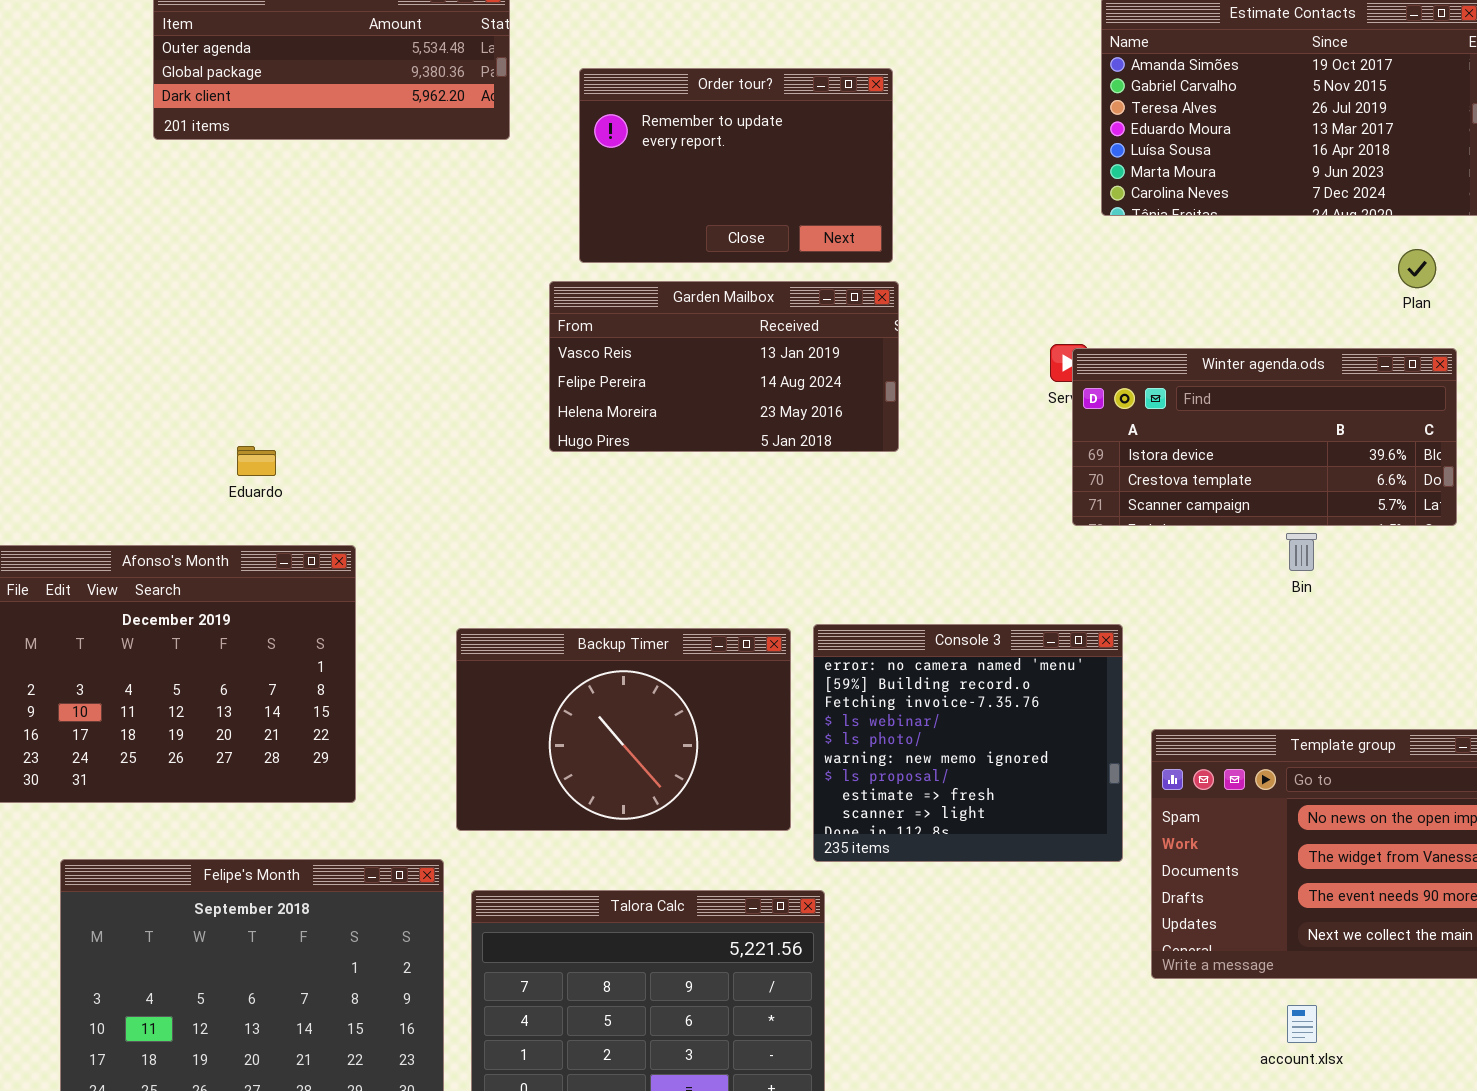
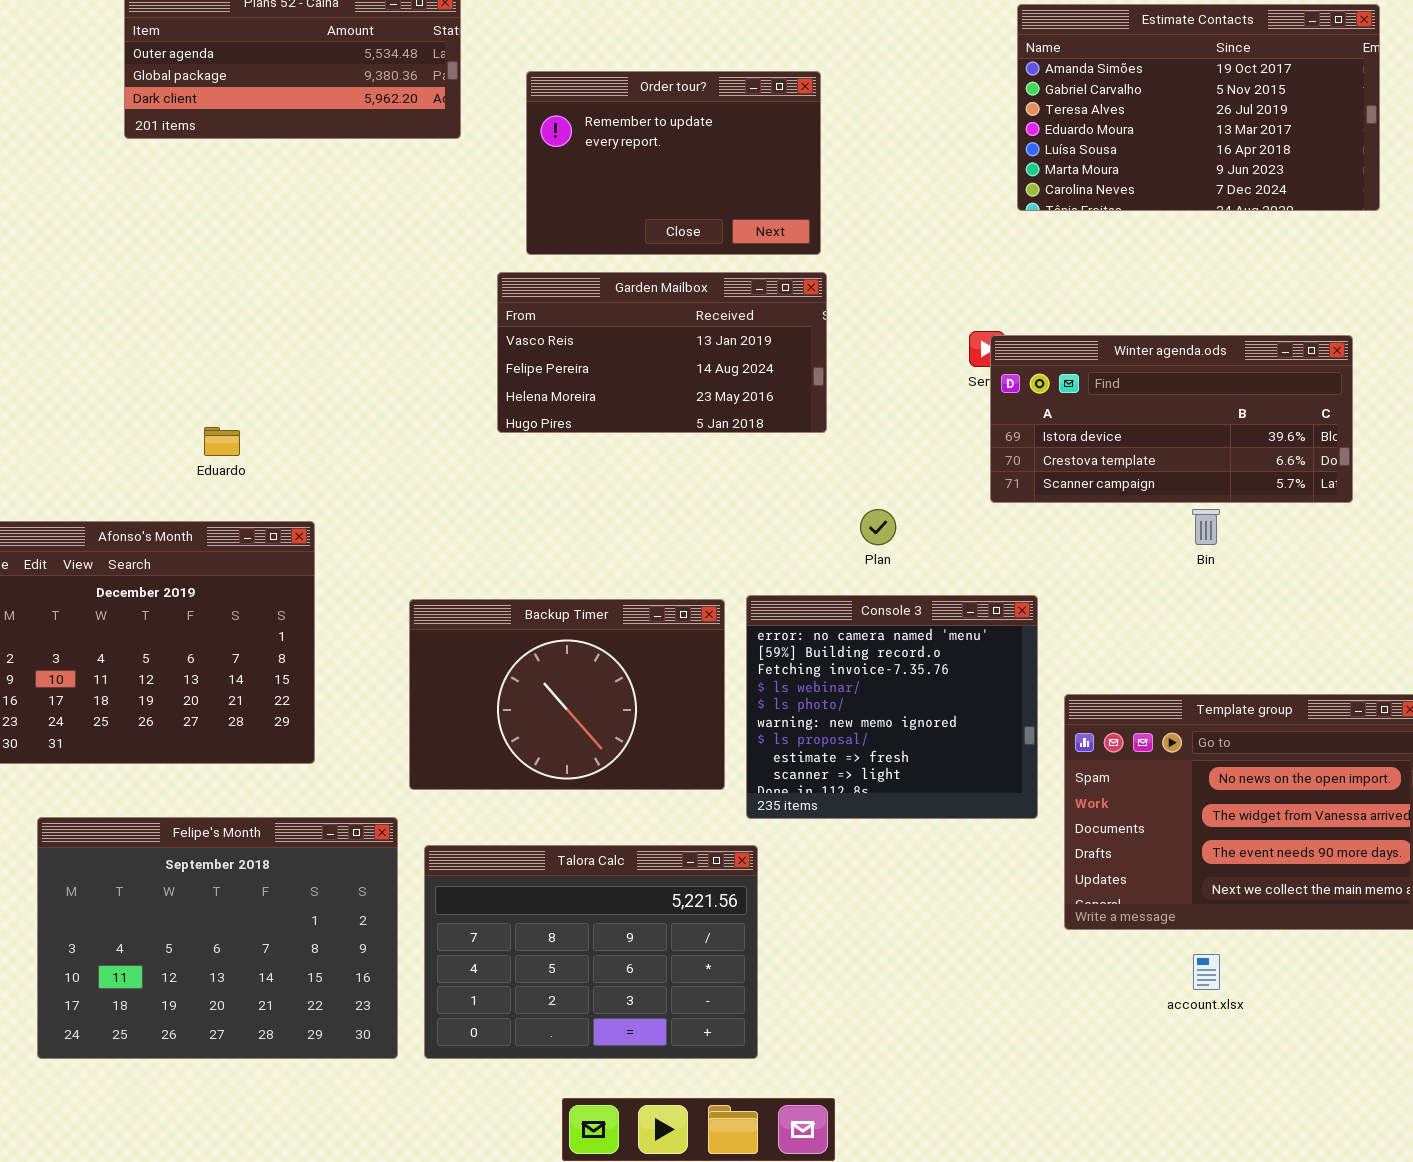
Plan: [1398,249,1436,288] -> [860,509,896,545], moved

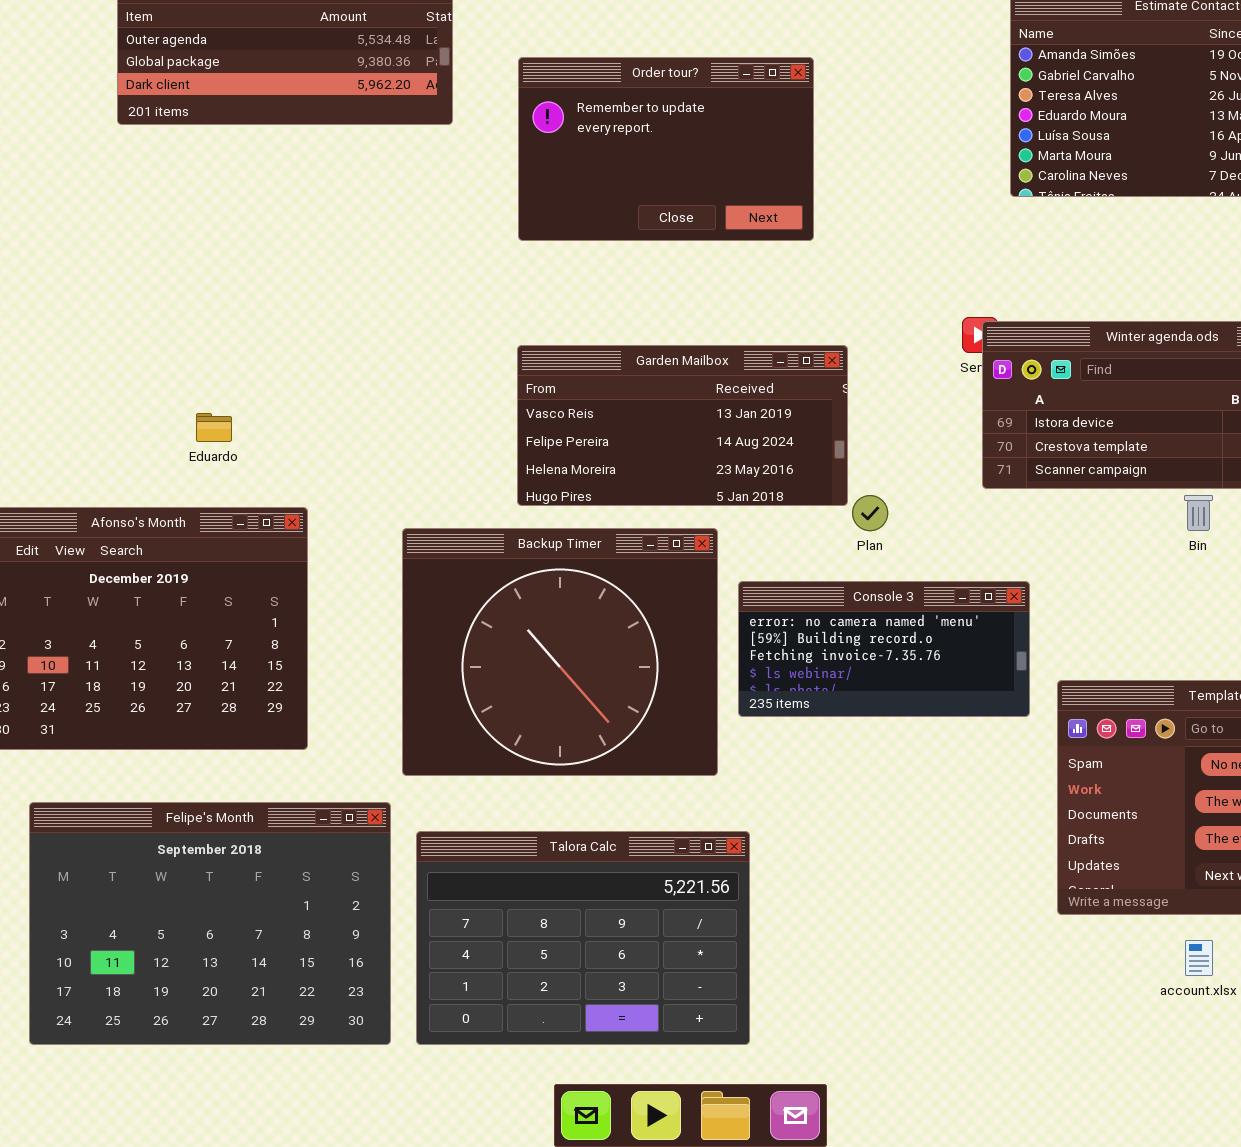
Garden Mailbox: [497,272,827,433] -> [517,345,848,506], moved
Console 3: [746,595,1038,819] -> [738,581,1030,717], resized
Backup Timer: [409,599,725,790] -> [402,528,718,776], resized

